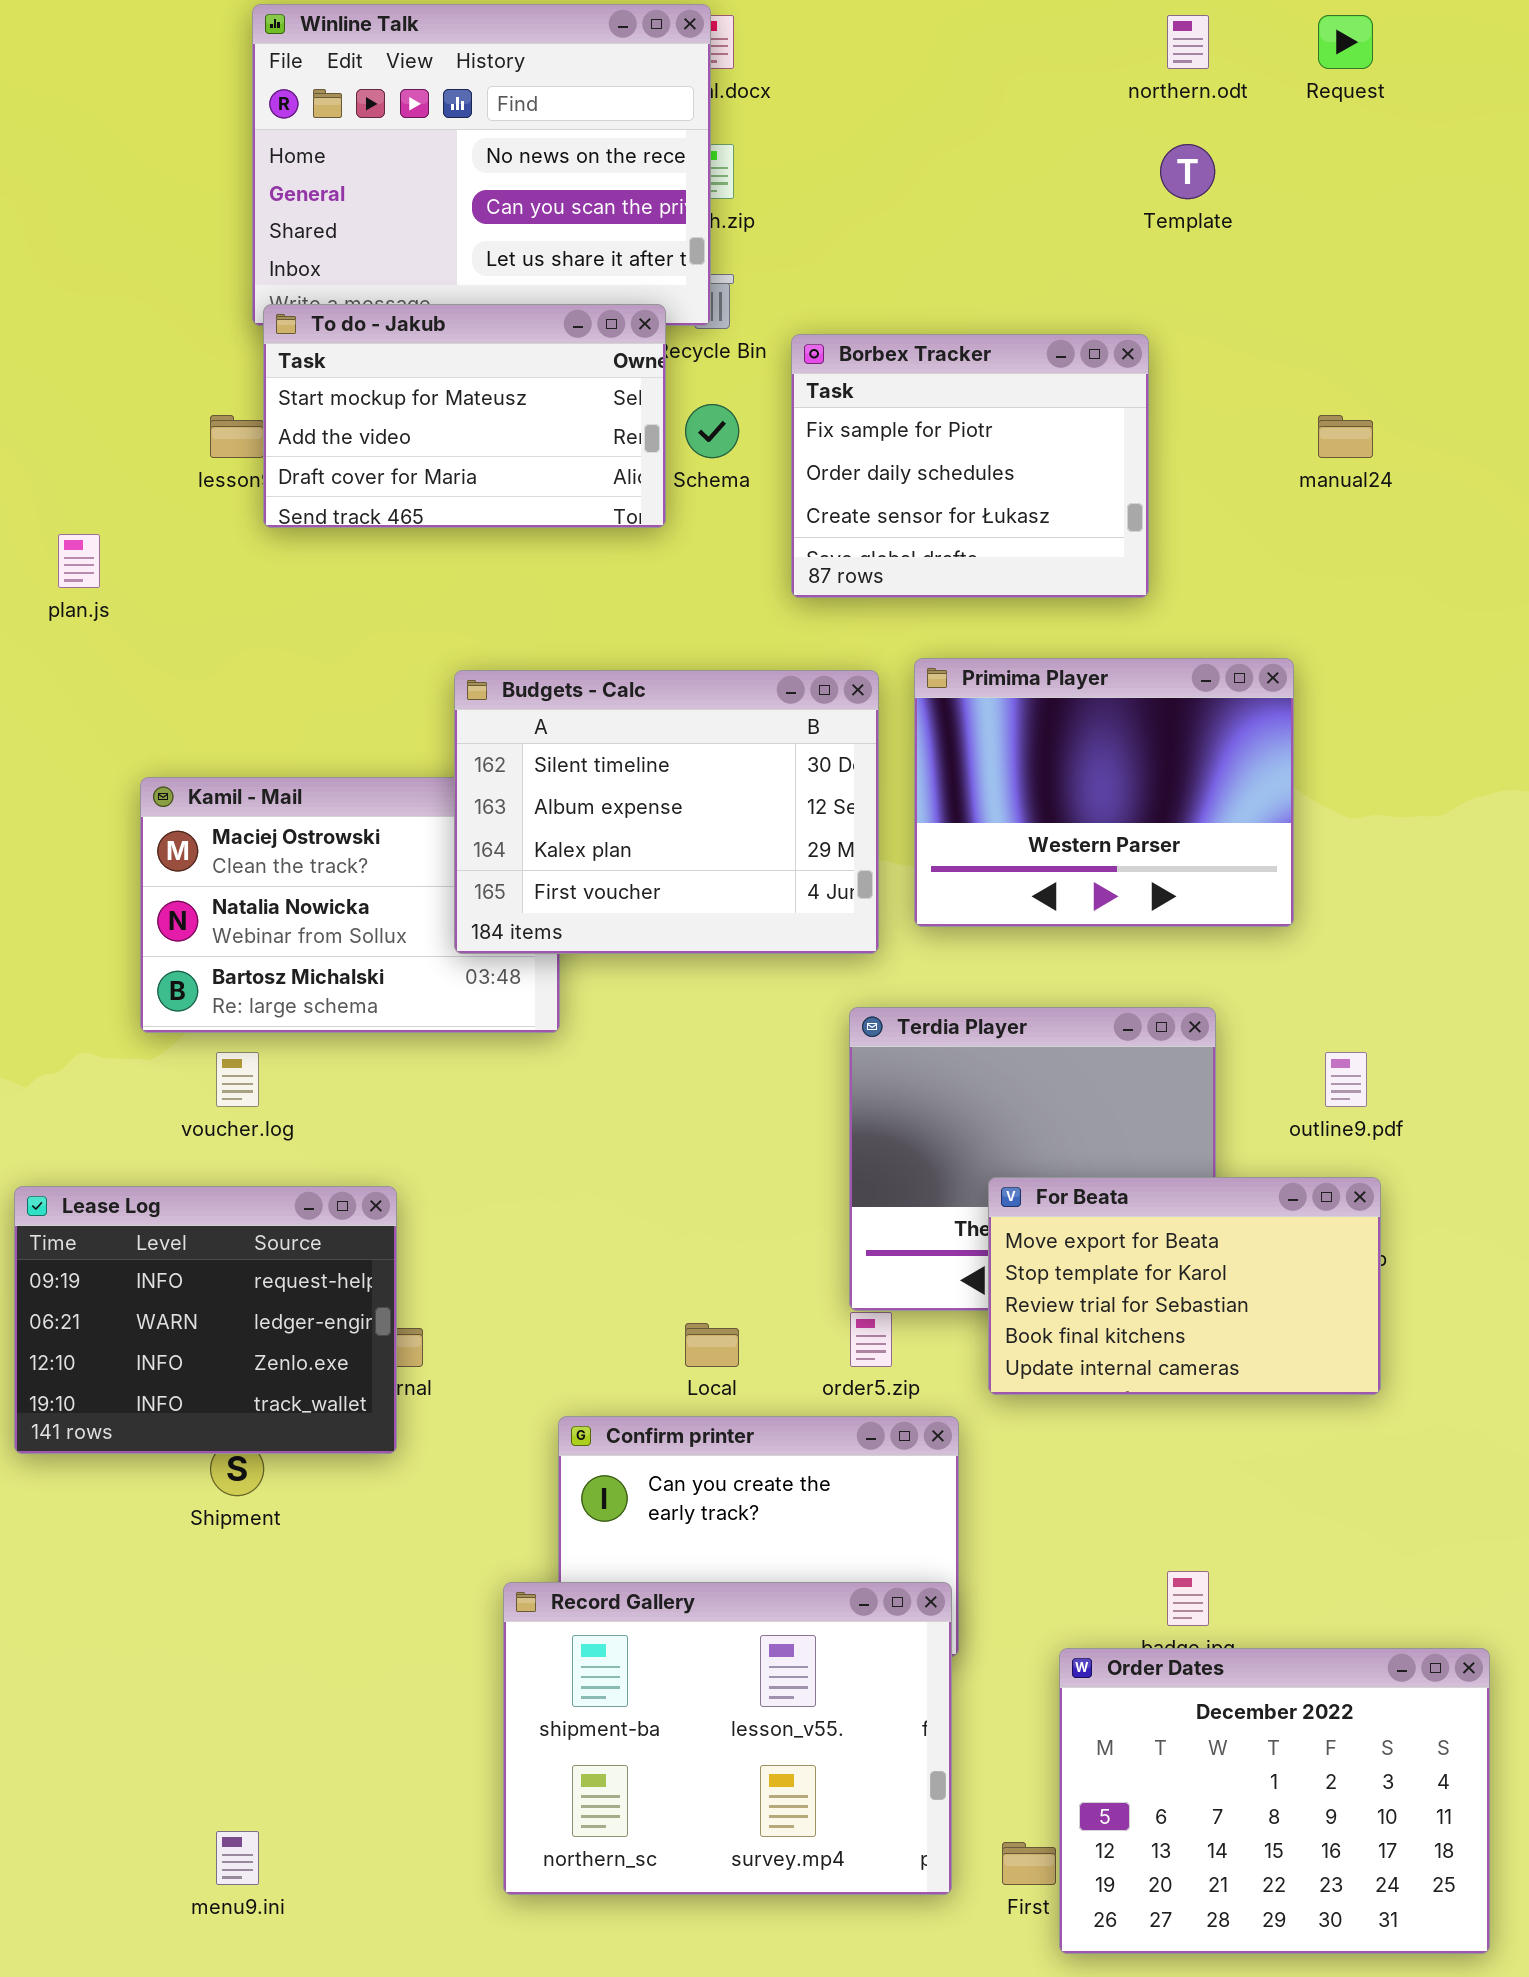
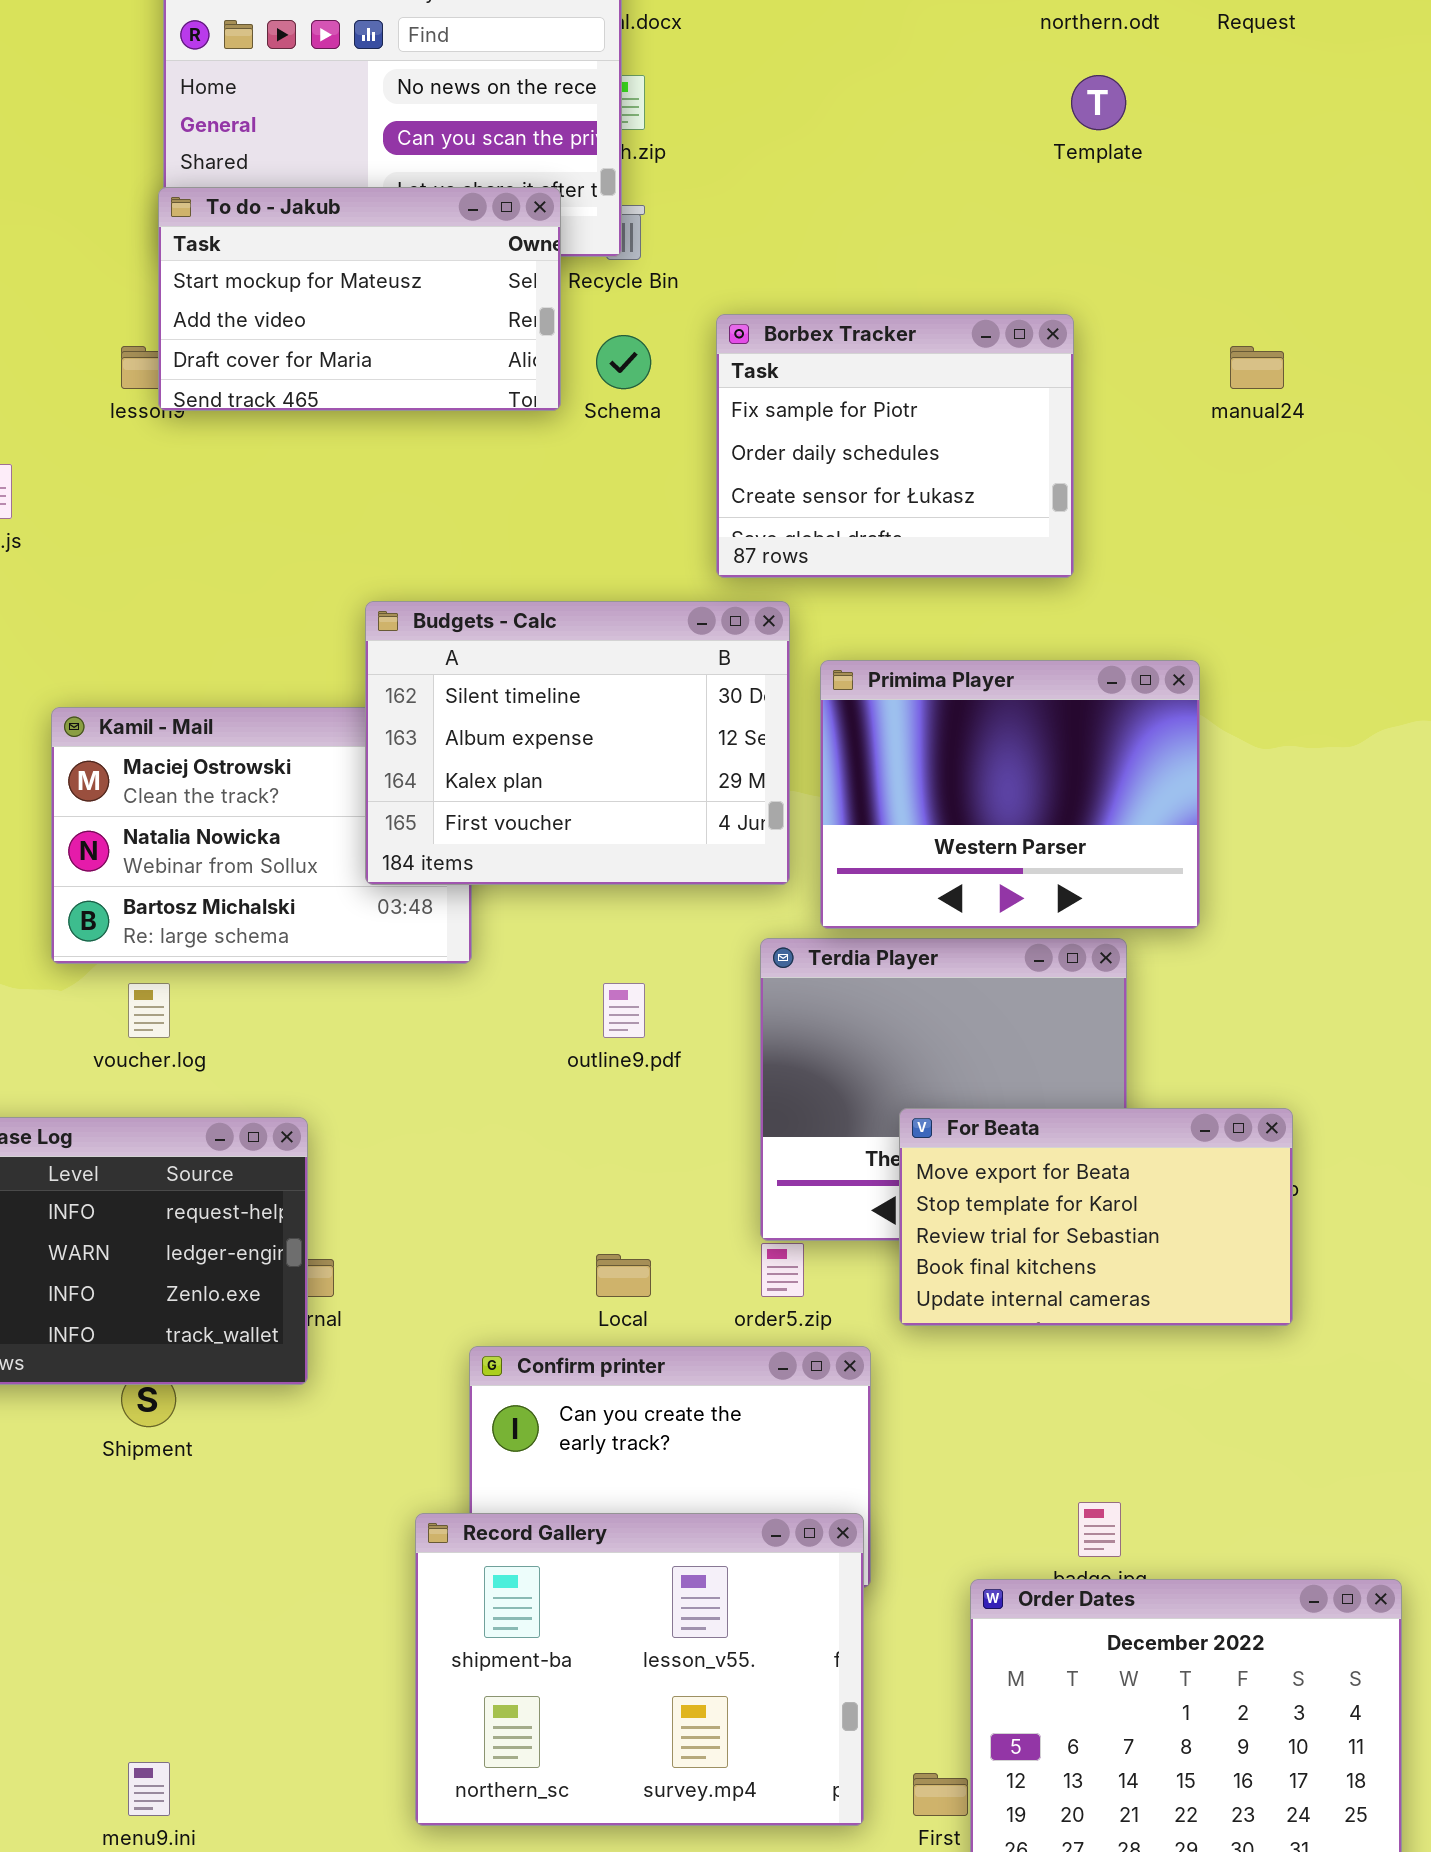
To do - Jakub: [263,304,666,528] -> [158,187,561,411], moved
Borbex Tracker: [791,334,1149,598] -> [716,314,1074,578], moved
Primima Player: [914,658,1294,927] -> [820,660,1200,929], moved
outline9.pdf: [1325,1052,1367,1107] -> [603,983,645,1038], moved

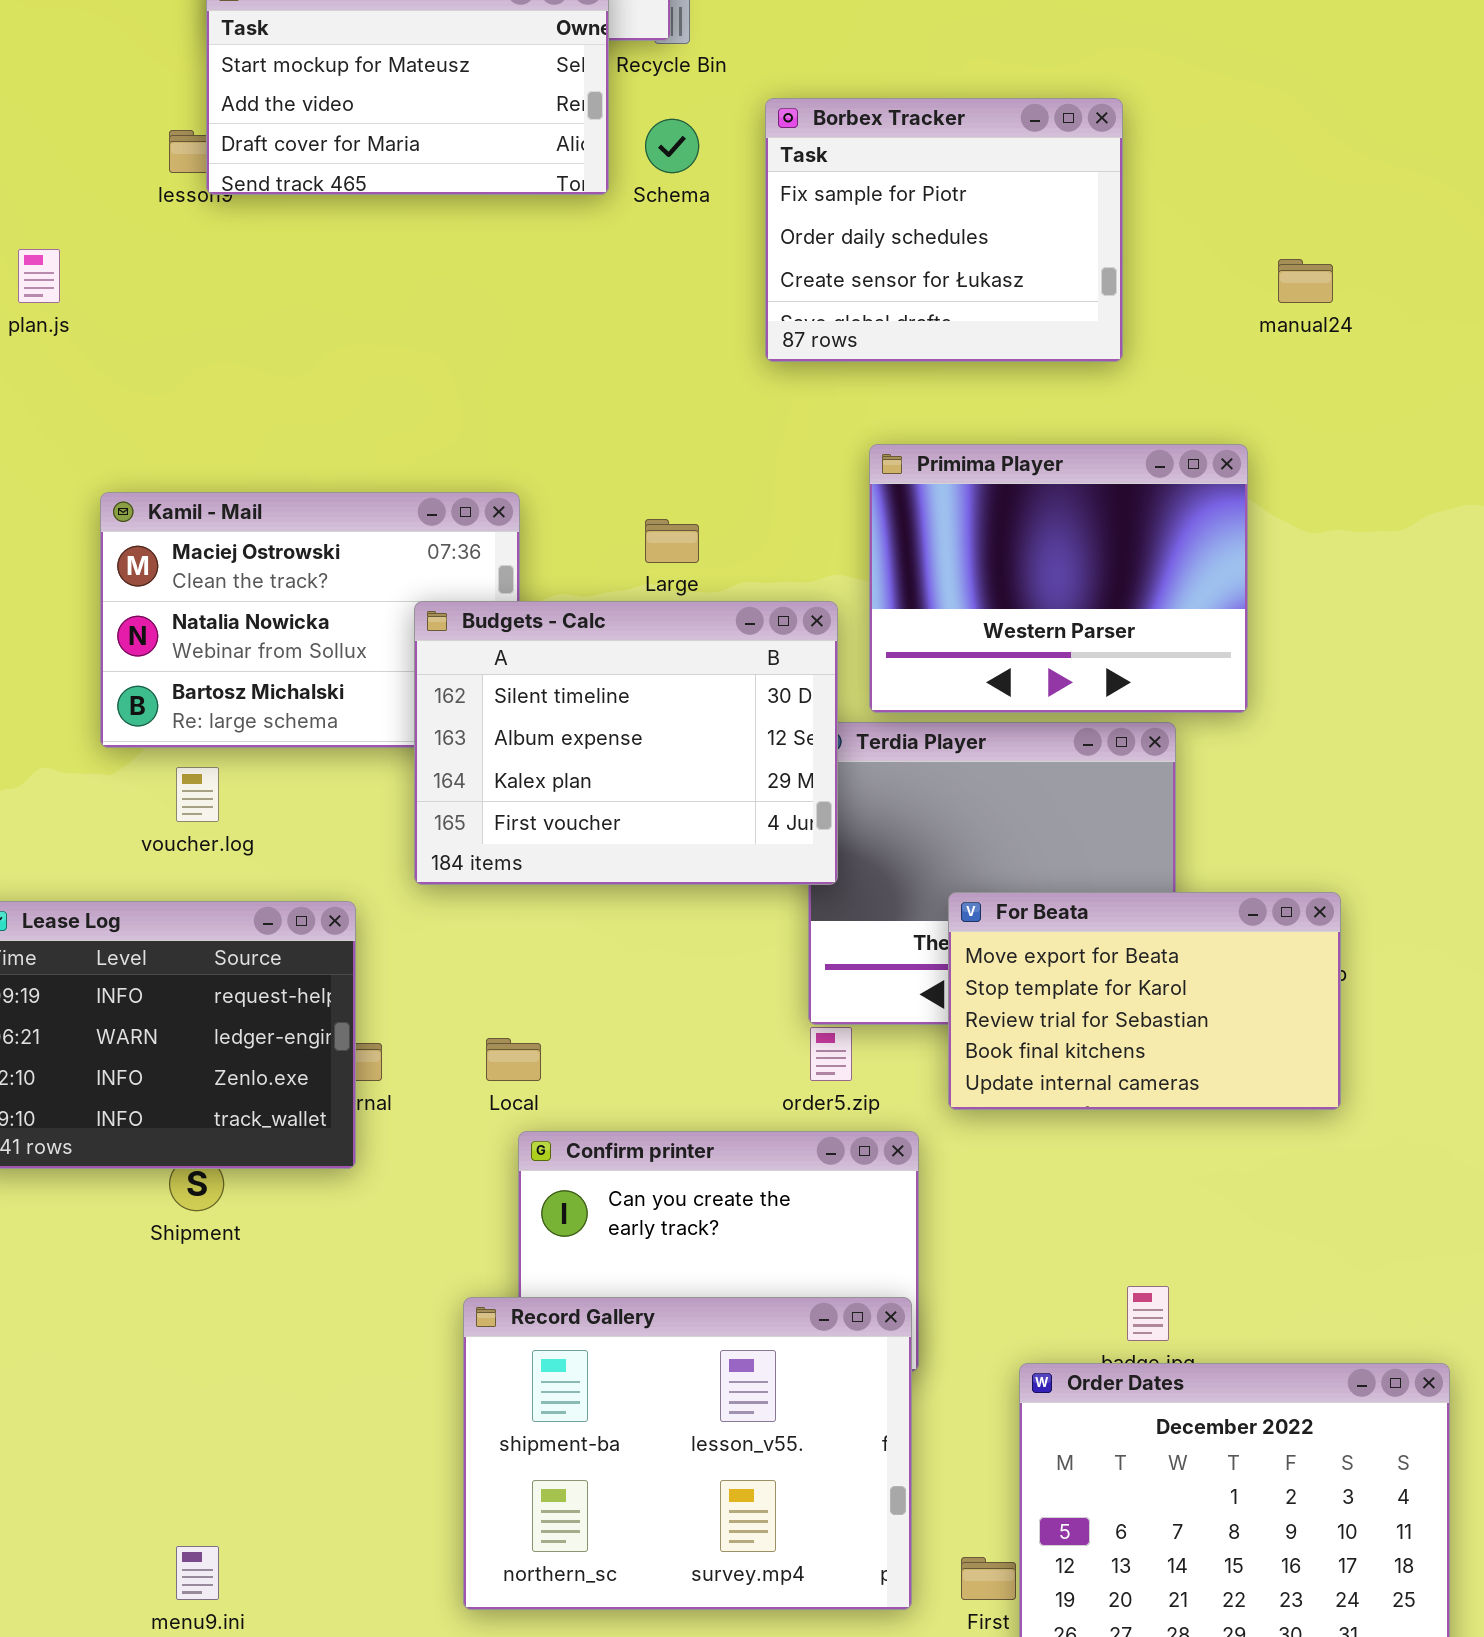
manual24: [1230,346,1284,389] -> [1278,259,1333,303], moved
Budgets - Calc: [365,601,790,885] -> [414,601,838,885], moved
Local: [596,1254,651,1297] -> [486,1038,541,1081], moved

